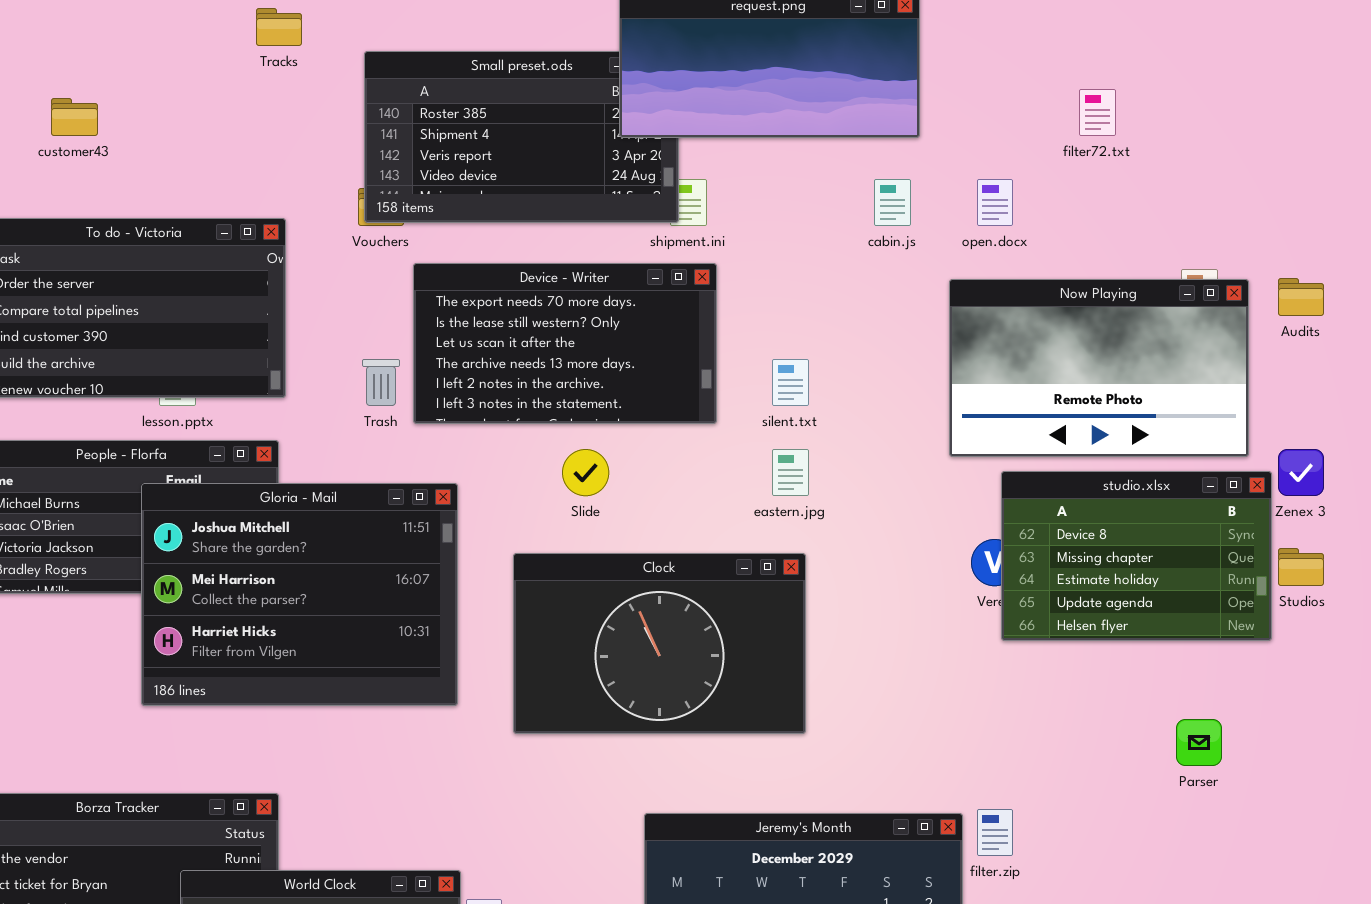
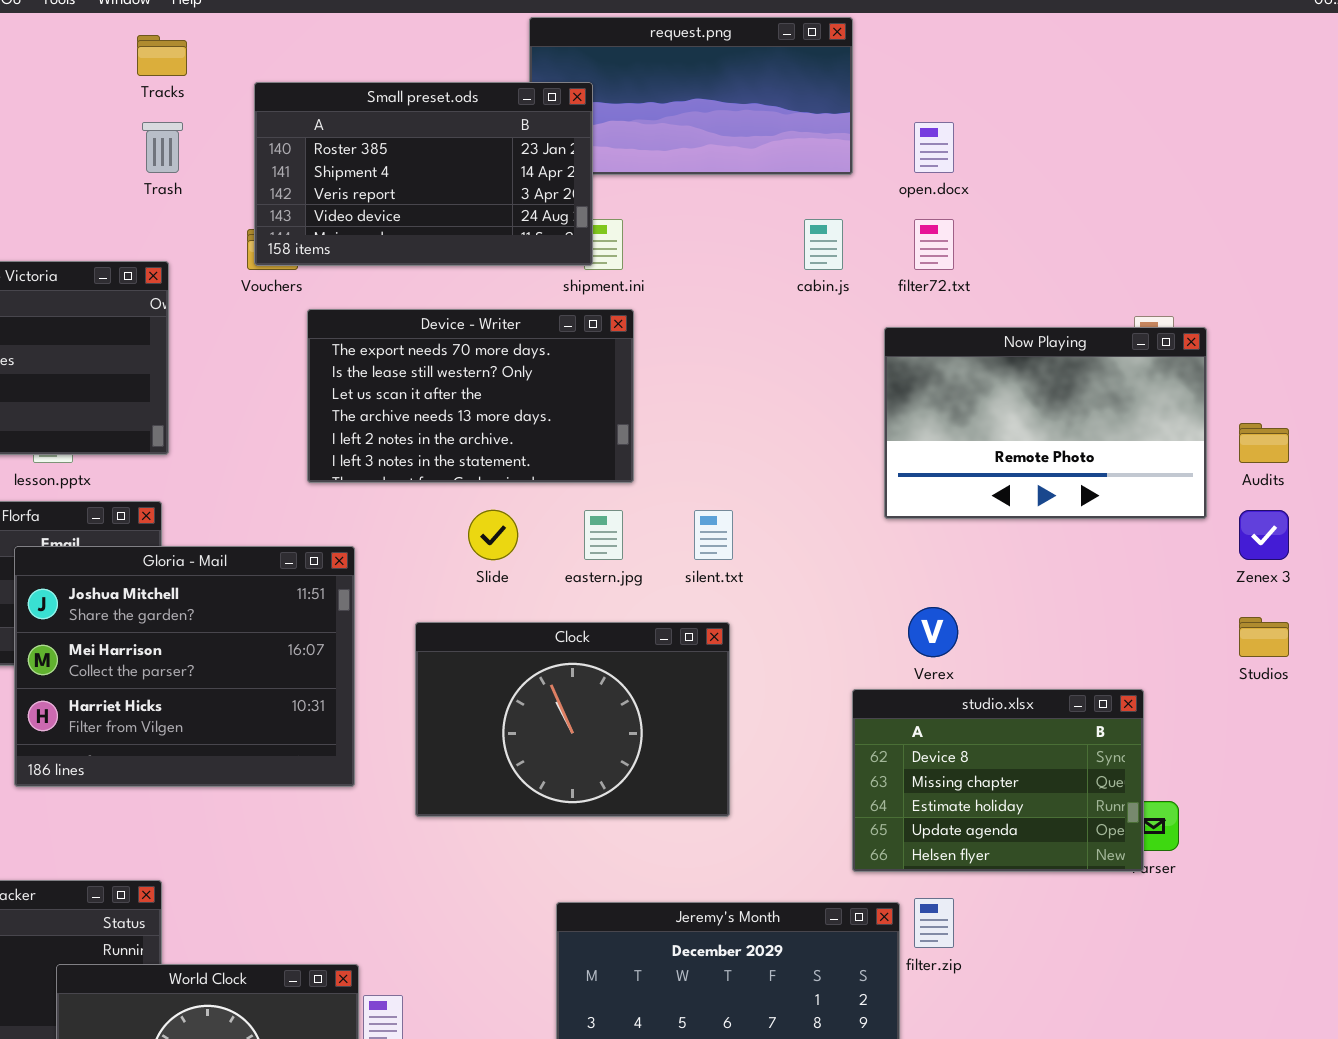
Small preset.ods: [364,51,679,223] -> [254,82,593,266], raised
filter72.txt: [1079,89,1116,136] -> [914,219,954,270], moved
open.docx: [977,179,1013,226] -> [914,122,954,173], moved
Audits: [1278,278,1324,316] -> [1239,423,1289,463], moved
Trash: [362,359,400,406] -> [142,122,183,173], moved
silent.txt: [772,359,809,406] -> [694,510,733,560], moved
eastern.jpg: [772,449,809,496] -> [584,510,623,560], moved
studio.xlsx: [1001,471,1272,641] -> [852,689,1144,872], moved

